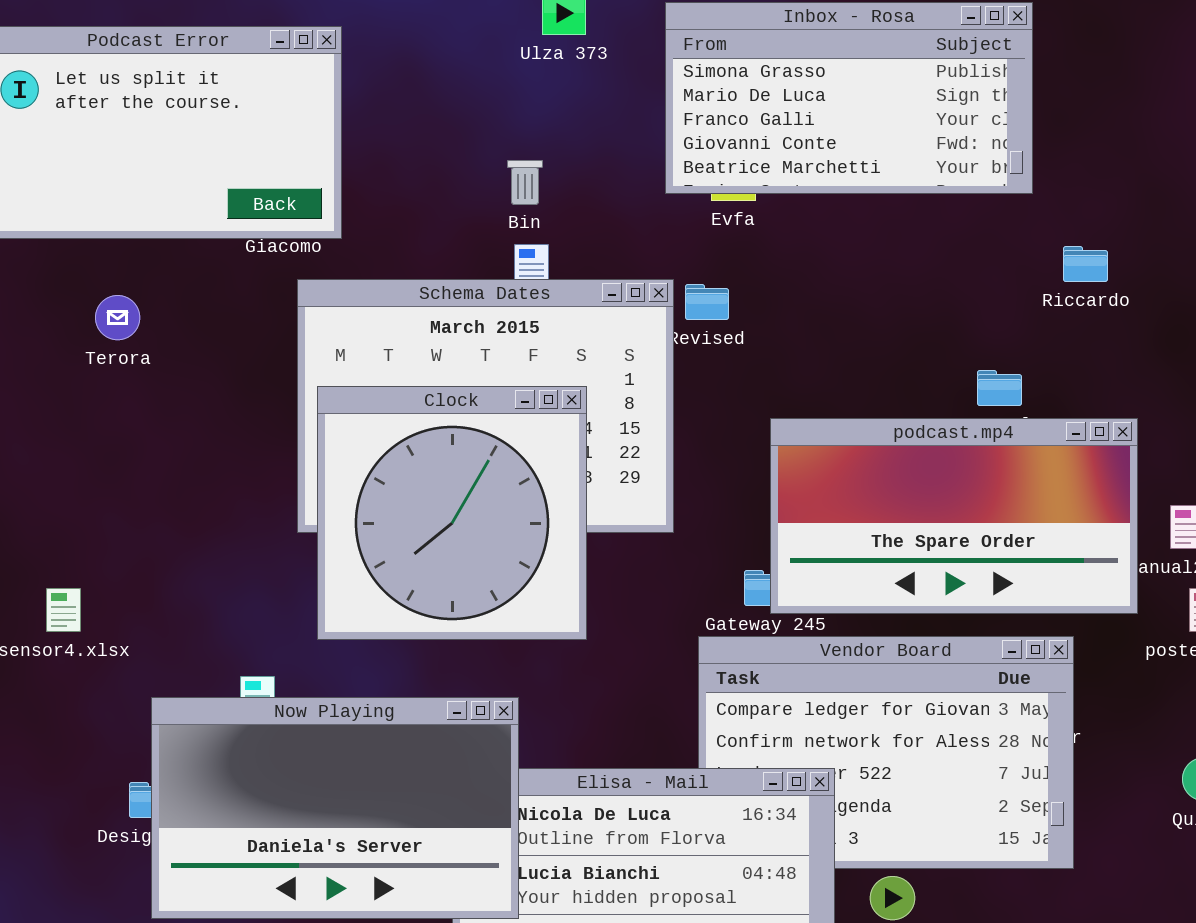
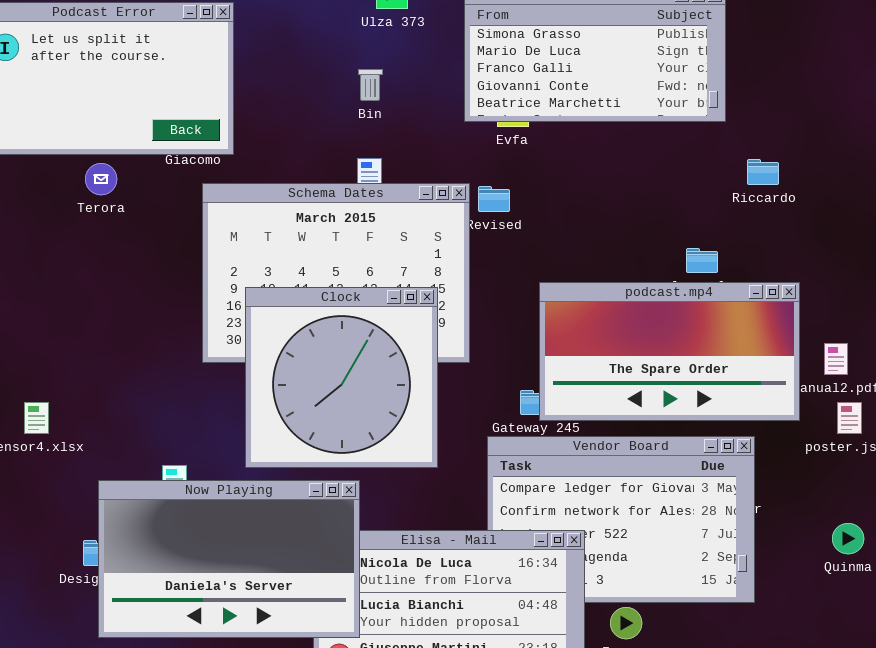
Bin: [507,160,543,205] -> [358,69,383,101], moved
Terora: [95,295,140,340] -> [85,163,117,195], moved
Clock: [317,386,587,640] -> [245,287,438,468], moved

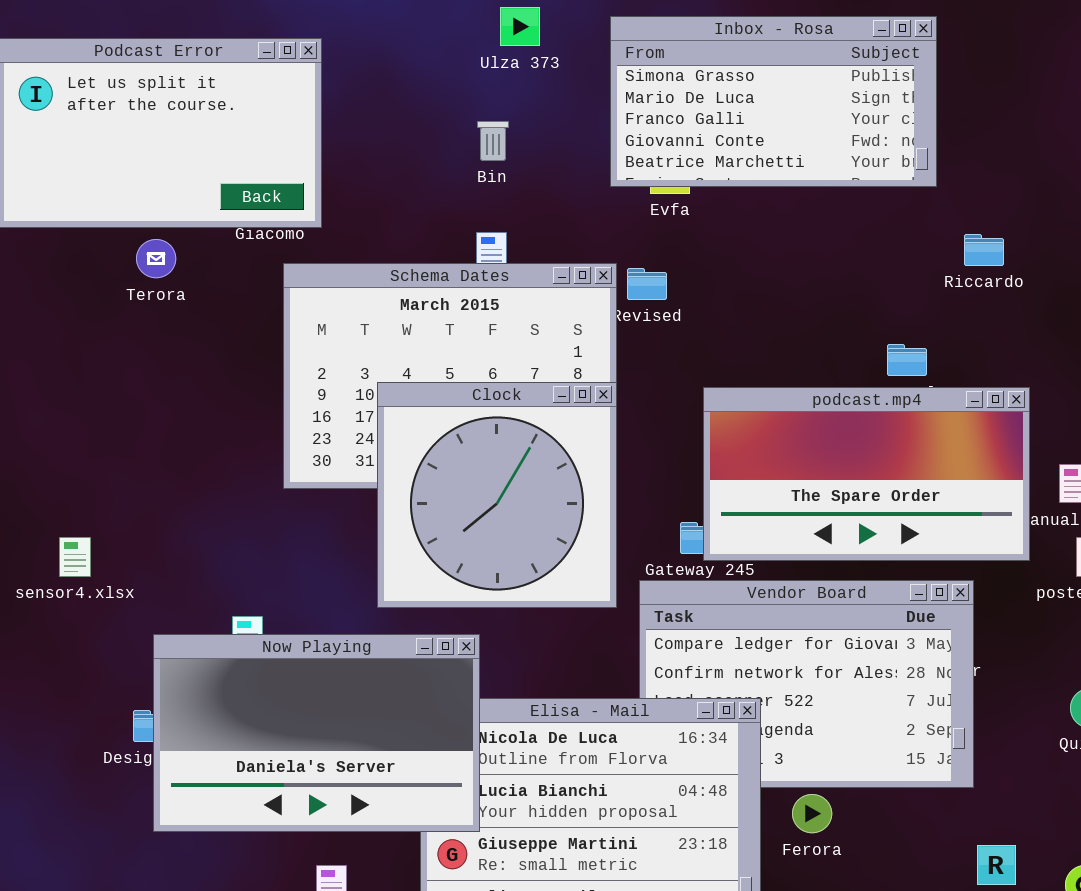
Clock: [245,287,438,468] -> [377,382,617,608], moved

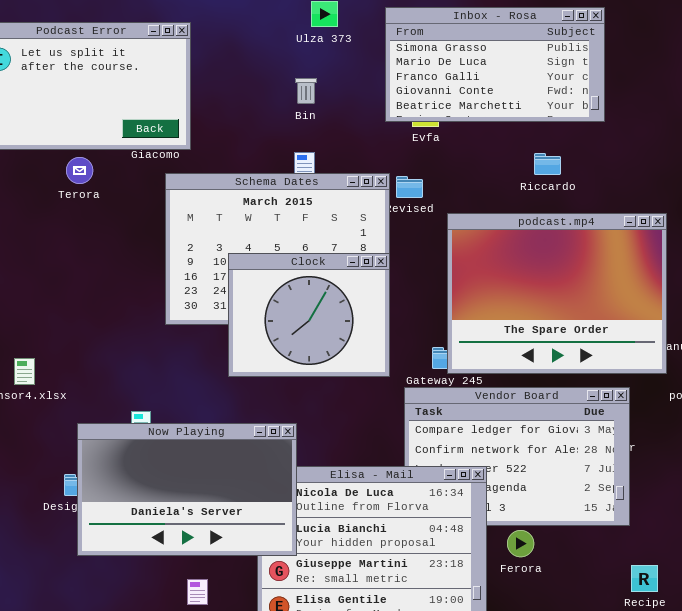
Riccardo: [964,234,1004,266] -> [534,153,561,175], moved
Clock: [377,382,617,608] -> [228,253,390,377], resized
podcast.mp4: [703,387,1030,561] -> [447,213,667,374], resized

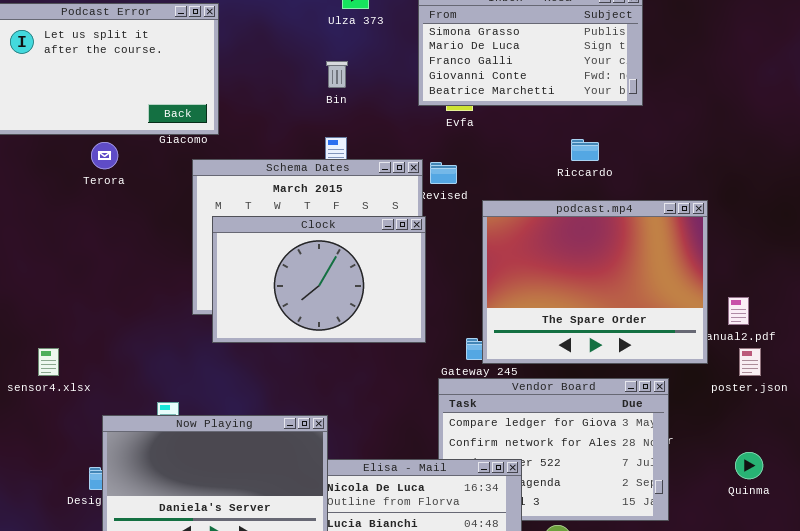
Clock: [228,253,390,377] -> [212,216,426,343], moved, resized

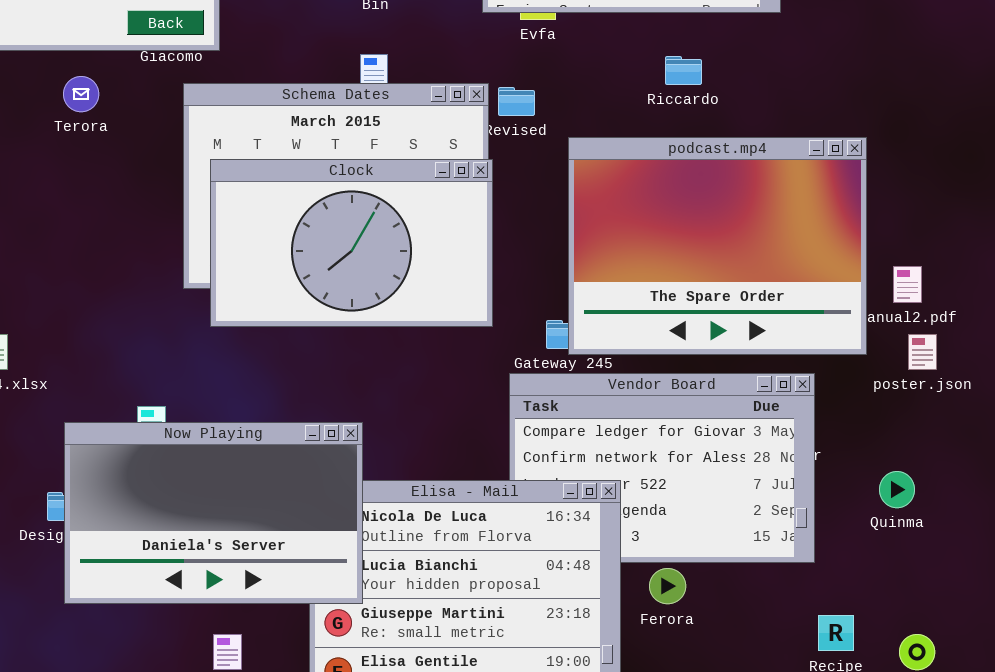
Riccardo: [571,139,599,161] -> [665,56,702,85], moved
Terora: [91,142,118,169] -> [63,76,99,112], moved
Quinma: [735,452,763,479] -> [879,471,915,508], moved

